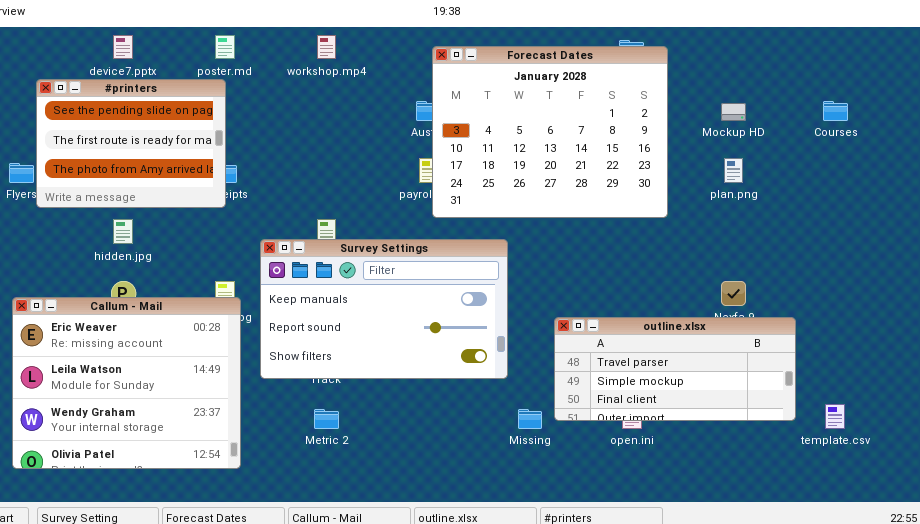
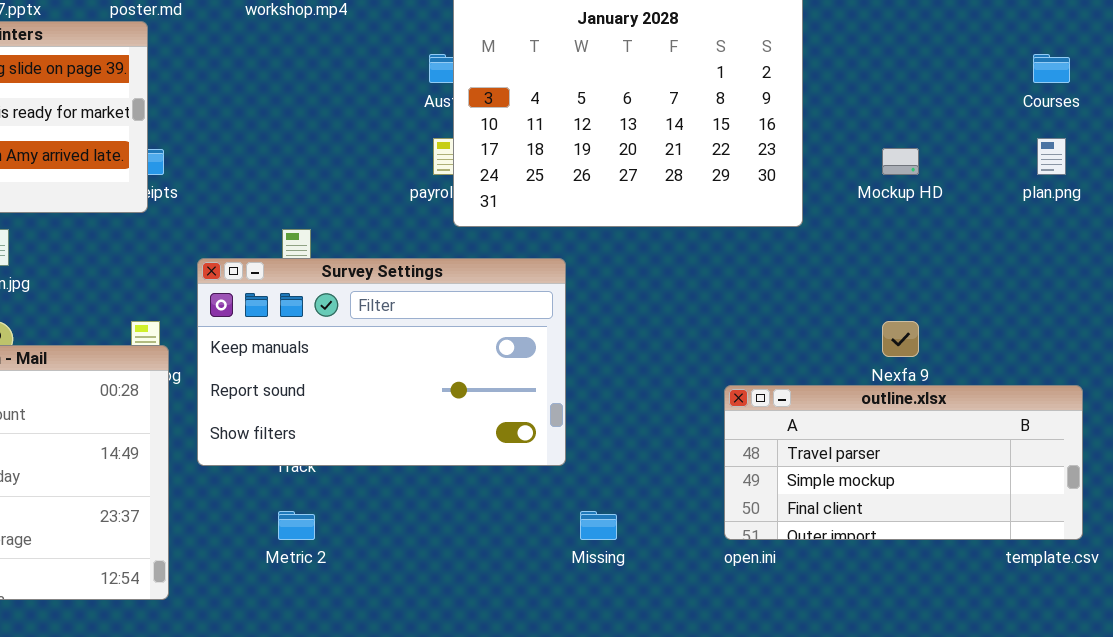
Mockup HD: [721,103,746,121] -> [882,148,919,175], moved
plan.png: [724,158,743,183] -> [1037,138,1066,175], moved
outline.xlsx: [554,317,796,421] -> [724,385,1083,540], moved

